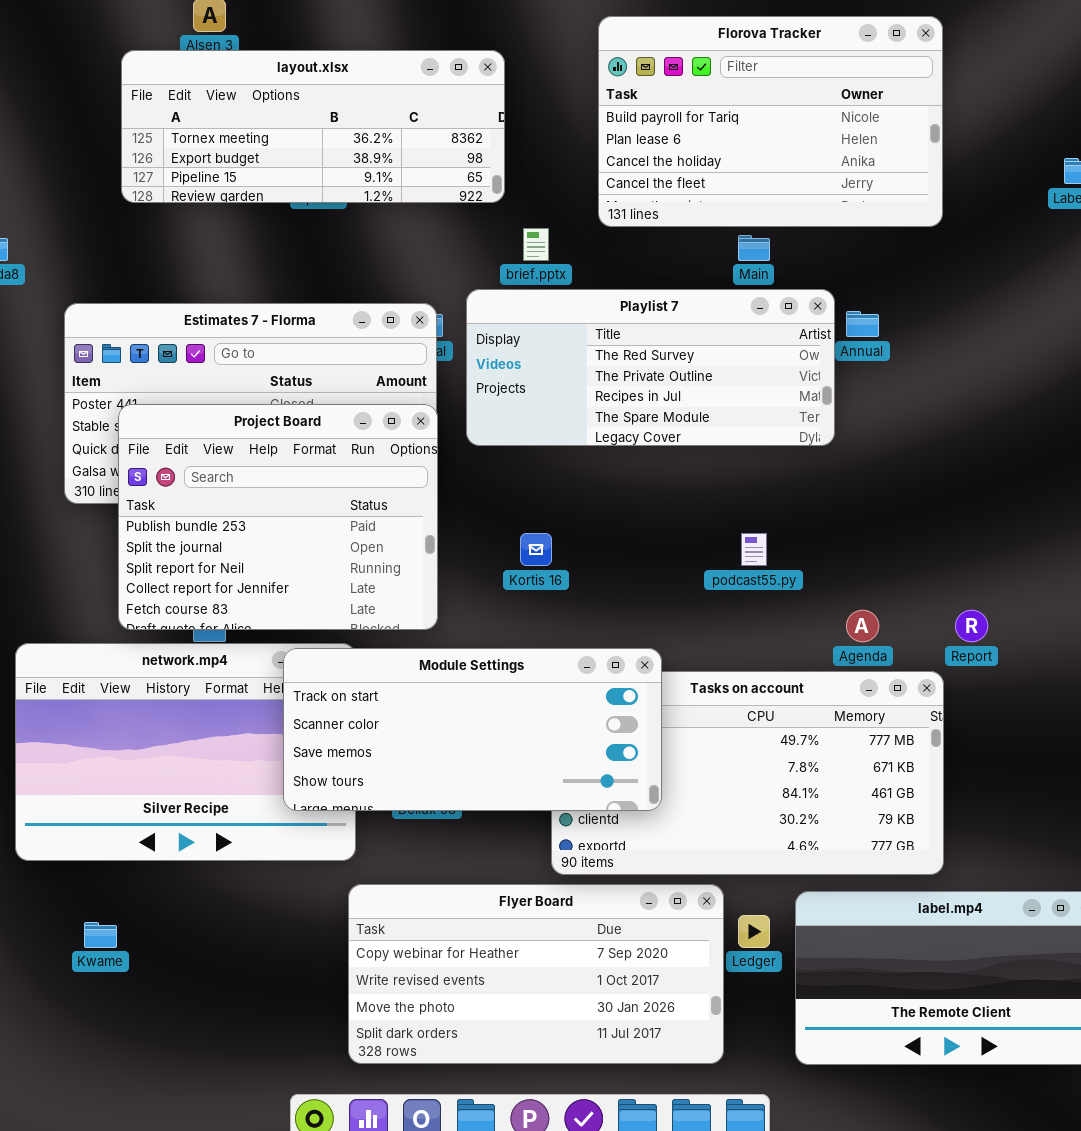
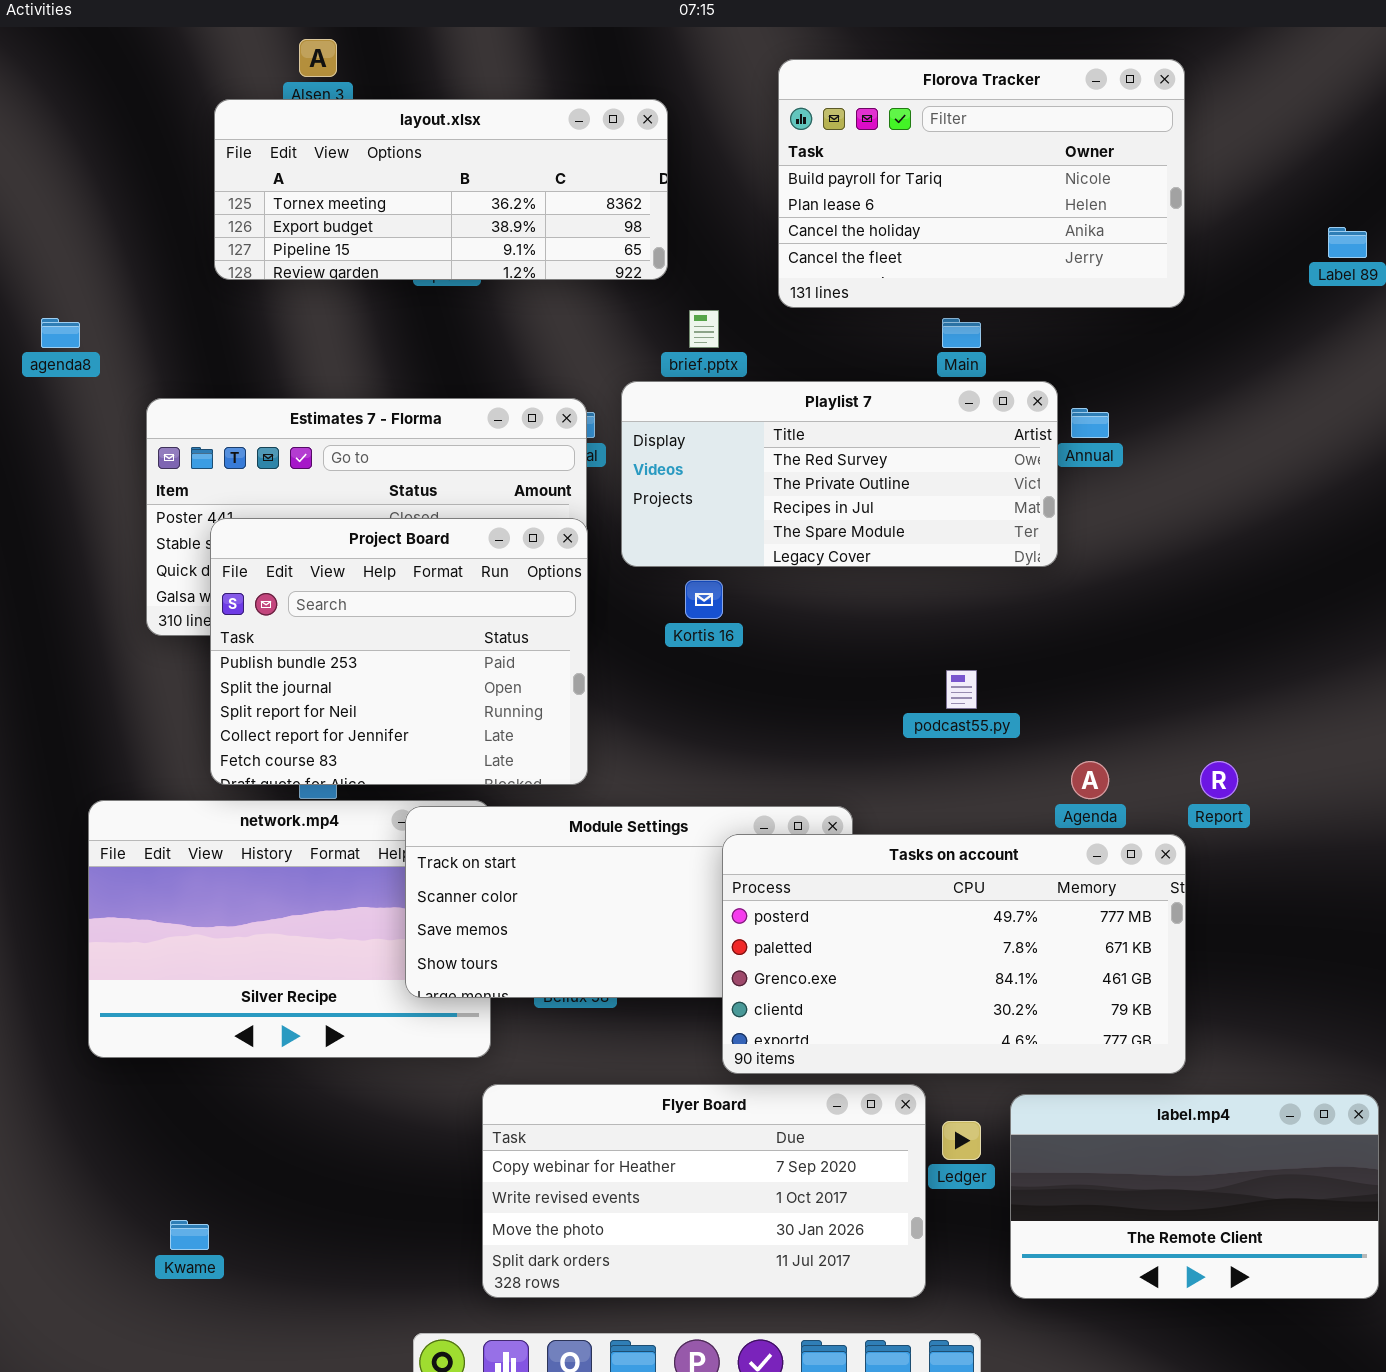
Kortis 16: [520,533,552,566] -> [685,580,723,619], moved
Tasks on account: [551,671,944,875] -> [722,834,1186,1074], raised
Kwame: [84,922,117,948] -> [170,1220,209,1250], moved

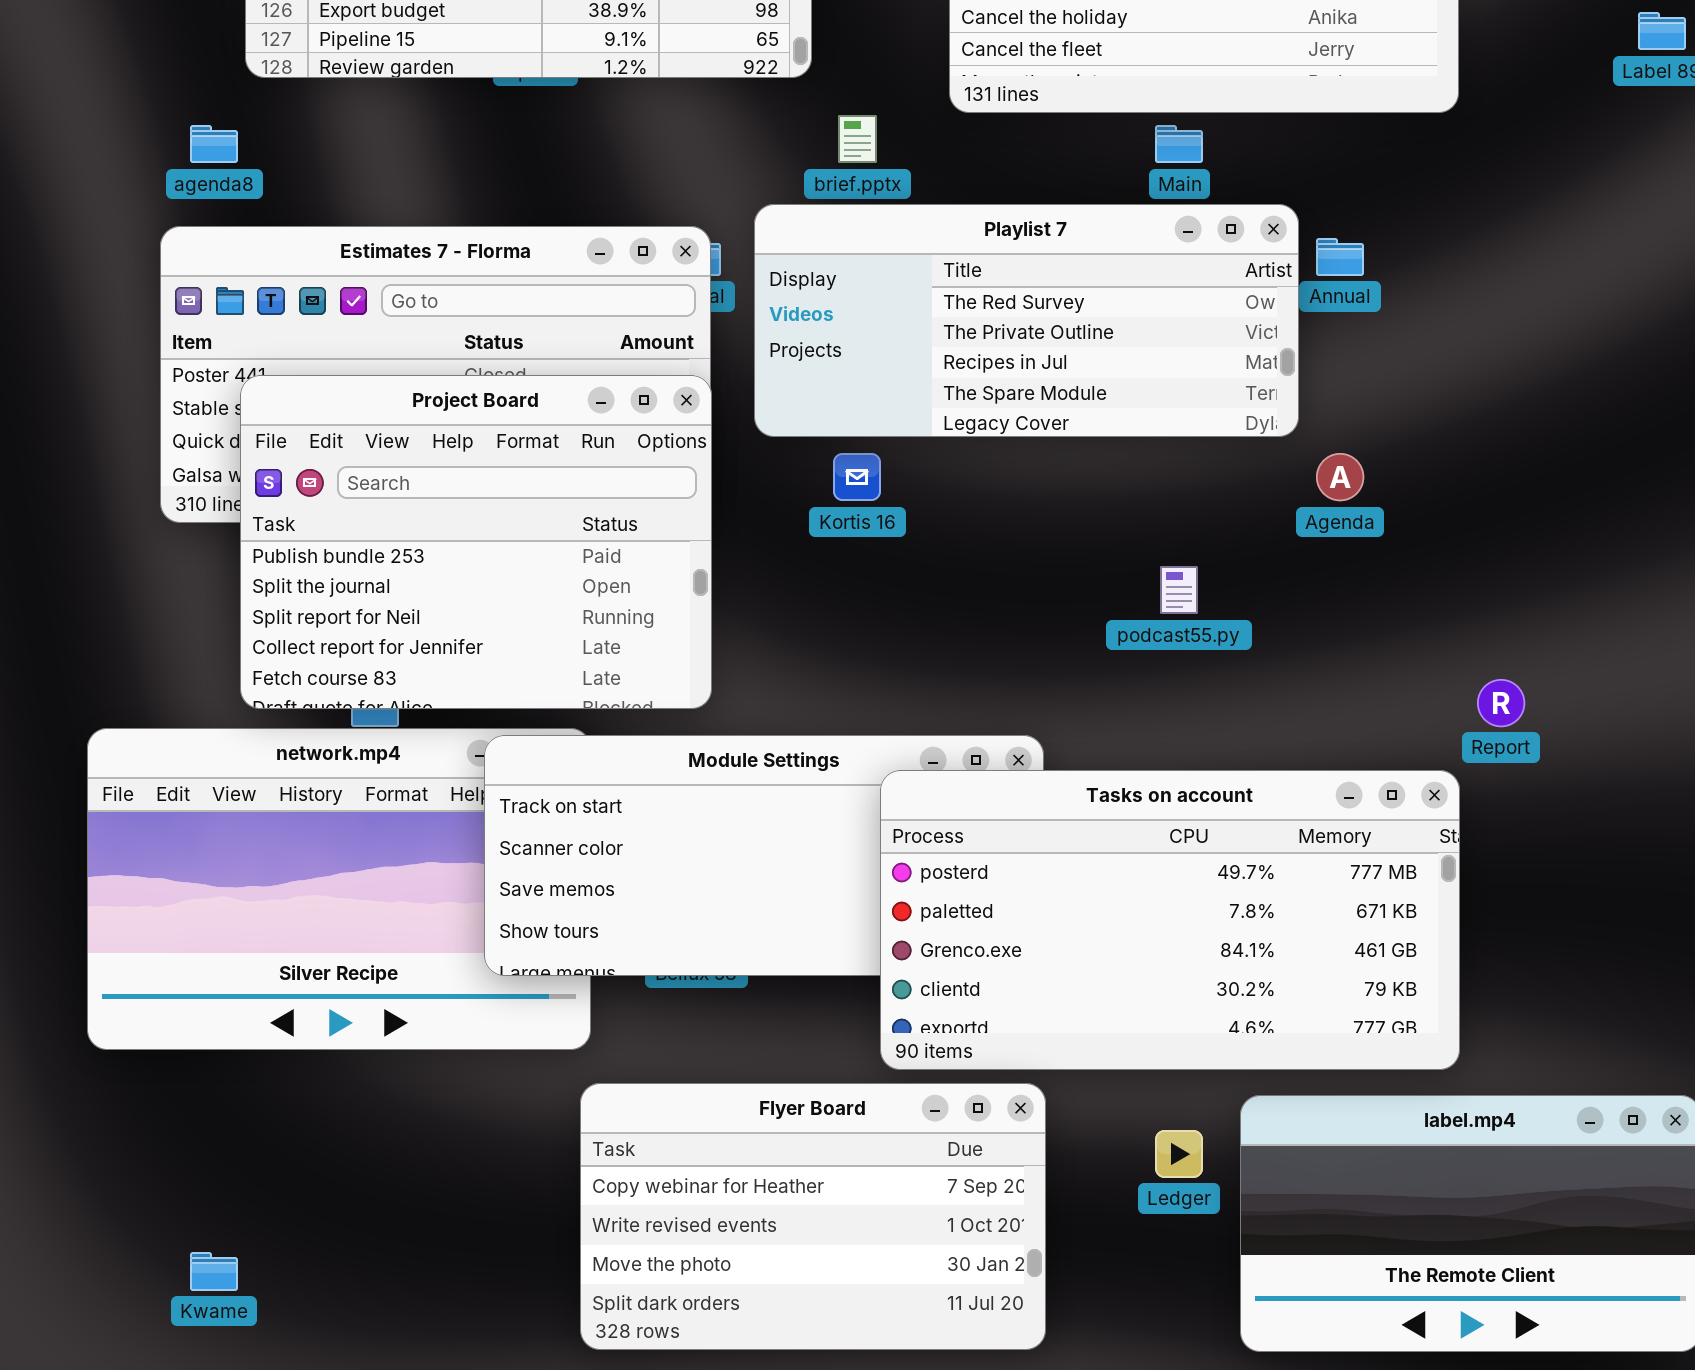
agenda8: [41,318,80,348] -> [190,125,238,163], moved
Agenda: [1071,761,1109,799] -> [1316,453,1364,501], moved
Flyer Board: [482,1084,926,1298] -> [580,1083,1046,1350], resized

